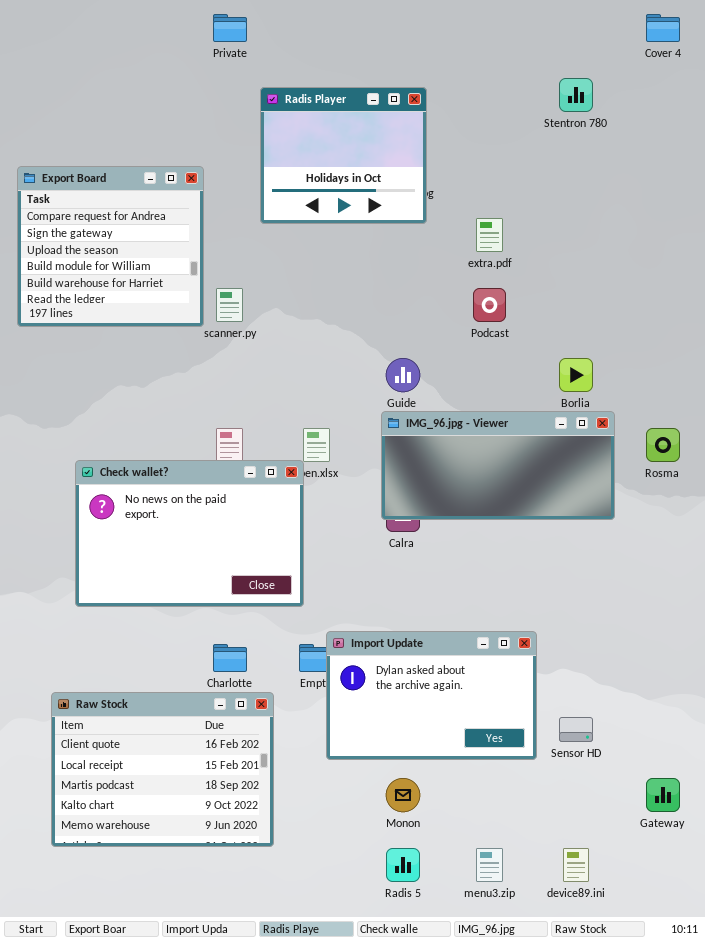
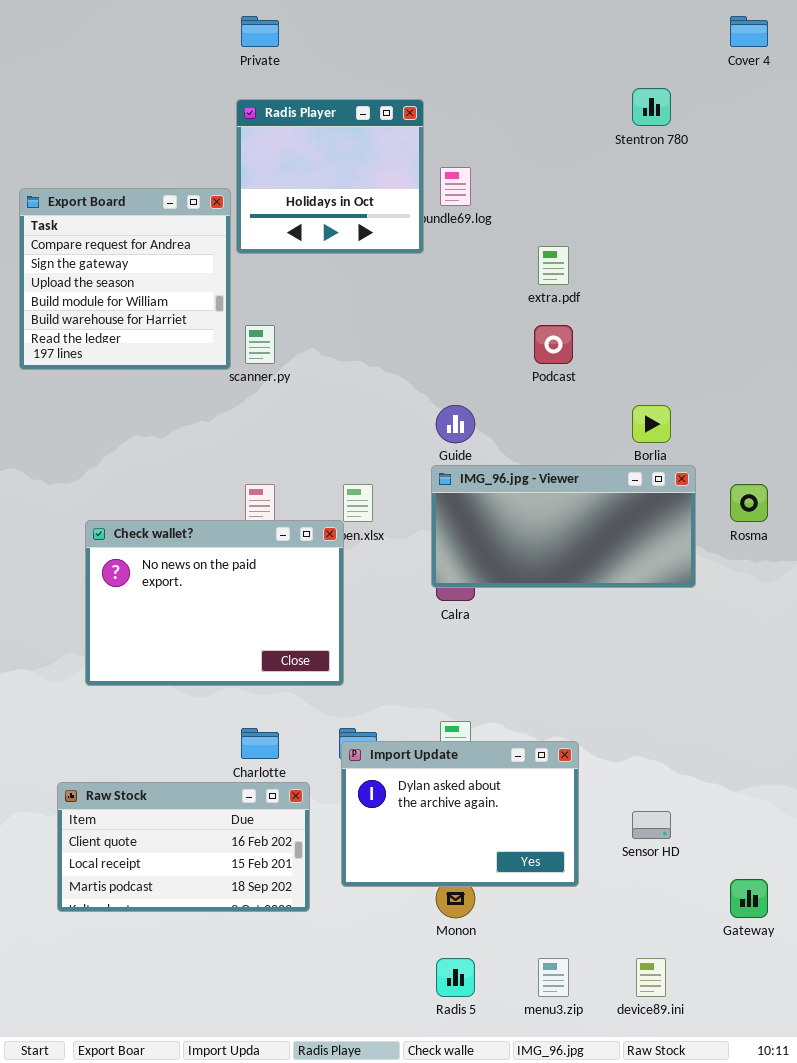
Radis Player: [260,87,427,224] -> [236,99,424,254], moved
Import Update: [326,631,537,760] -> [341,741,579,887], moved
Raw Stock: [51,692,274,847] -> [57,782,310,912], resized

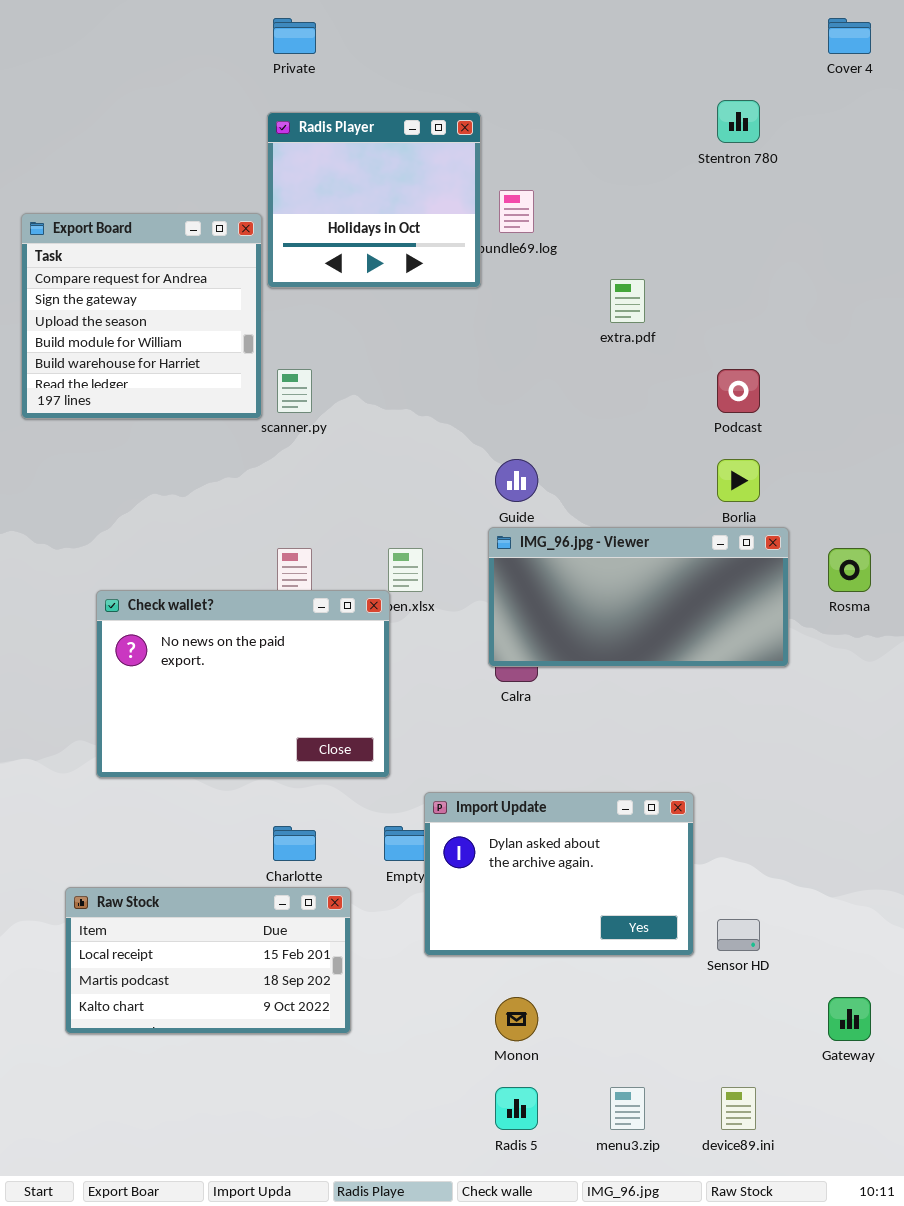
Podcast: [534,325,573,364] -> [717,369,760,413], moved
Import Update: [341,741,579,887] -> [424,792,694,956], moved
Raw Stock: [57,782,310,912] -> [65,887,351,1034], scrolled down 1 row

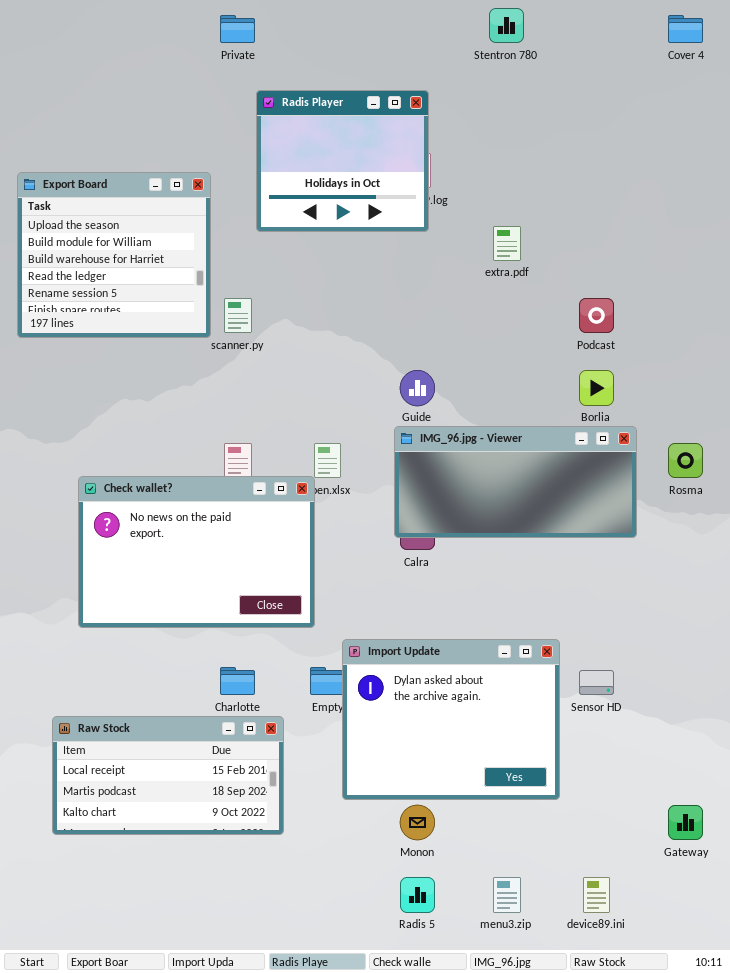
Stentron 780: [717,100,760,143] -> [489,8,524,43], moved
Radis Player: [267,112,481,288] -> [256,90,429,232], moved
Export Board: [21,213,262,419] -> [17,172,211,338], scrolled down 2 rows
Import Update: [424,792,694,956] -> [342,639,560,800], resized
Sensor HD: [717,919,760,951] -> [579,670,614,695], moved

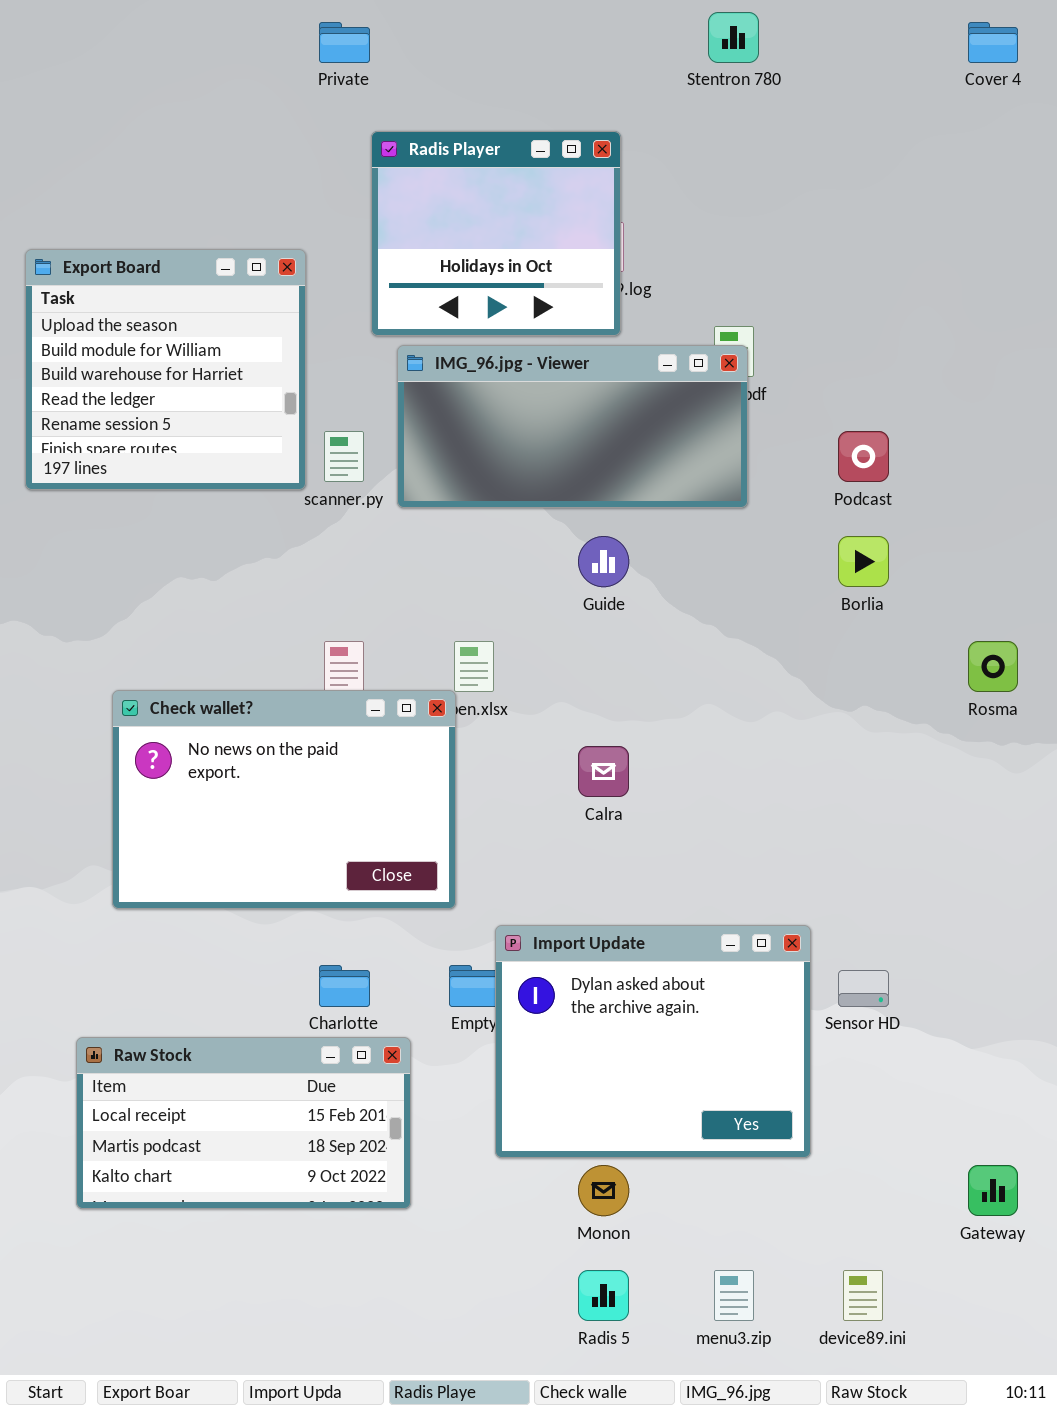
IMG_96.jpg - Viewer: [394,426,637,538] -> [397,345,748,508], moved

